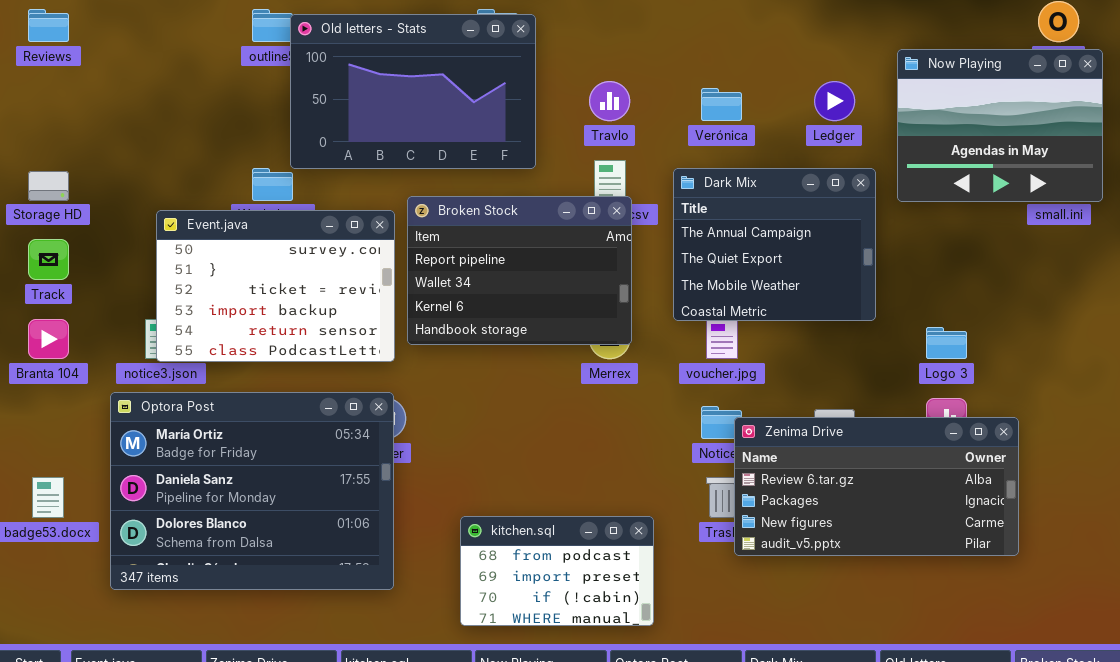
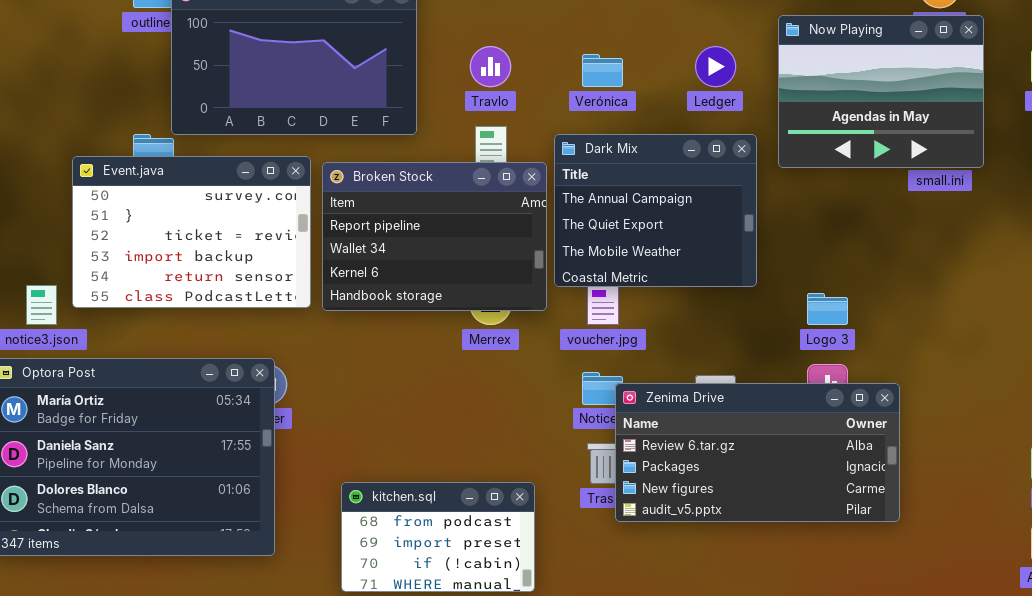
Broken Stock: [407,196,632,345] -> [322,162,547,311], moved
Event.java: [156,210,395,362] -> [72,156,311,308], moved

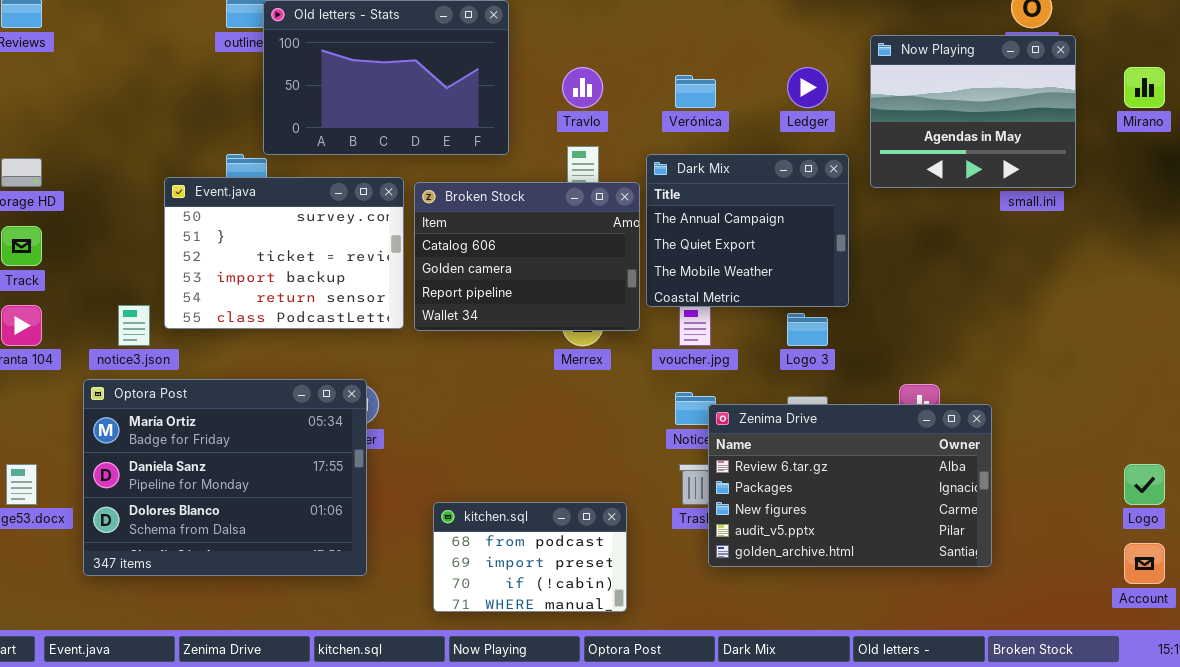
Broken Stock: [322,162,547,311] -> [414,182,640,331], scrolled up 2 rows
Logo 3: [807,293,848,325] -> [787,313,828,346], moved
Zenima Drive: [615,383,900,522] -> [708,404,992,567], resized

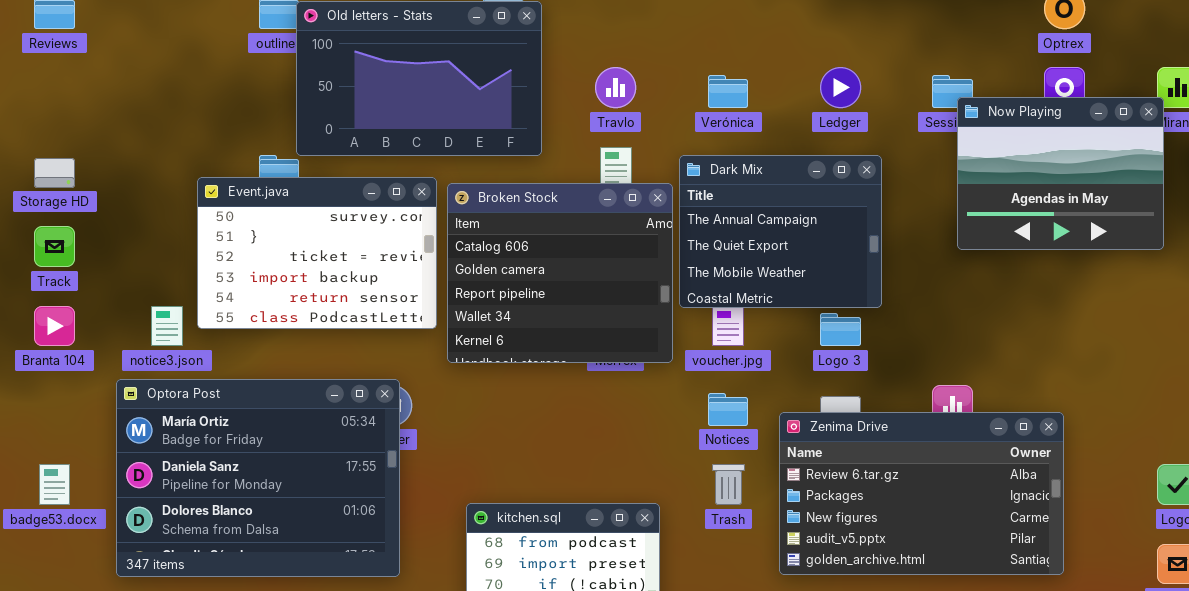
Now Playing: [870,35,1076,188] -> [957,97,1164,250], moved
Broken Stock: [414,182,640,331] -> [447,183,673,363], resized
Zenima Drive: [708,404,992,567] -> [779,412,1064,575], moved

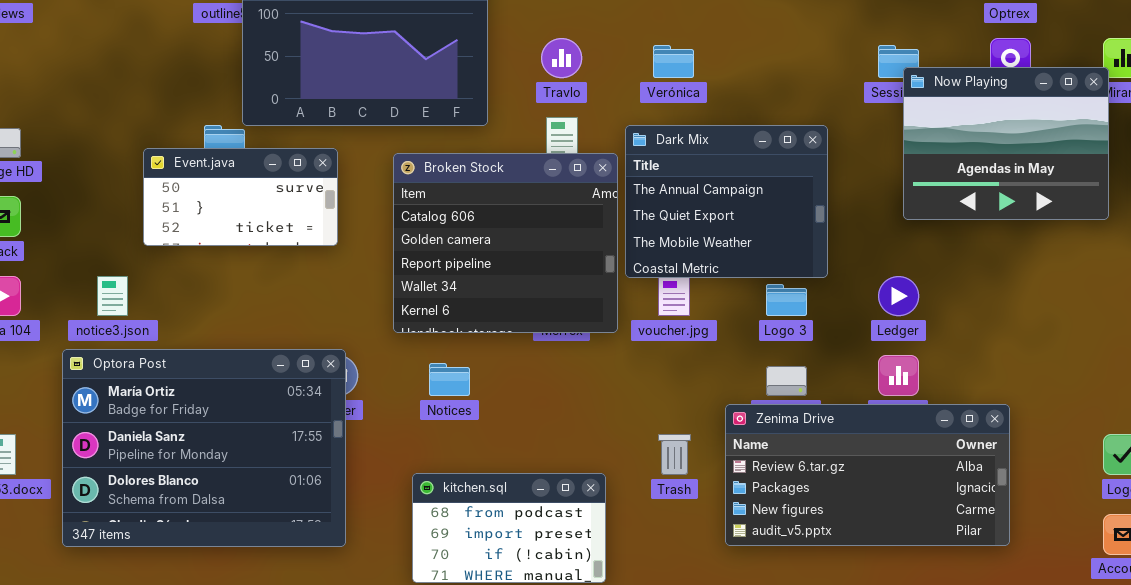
Ledger: [820,67,861,108] -> [878,276,919,316], moved
Event.java: [197,177,437,329] -> [143,148,338,246], resized
Notices: [708,393,748,426] -> [429,363,470,396], moved
Zenima Drive: [779,412,1064,575] -> [725,404,1010,546], resized

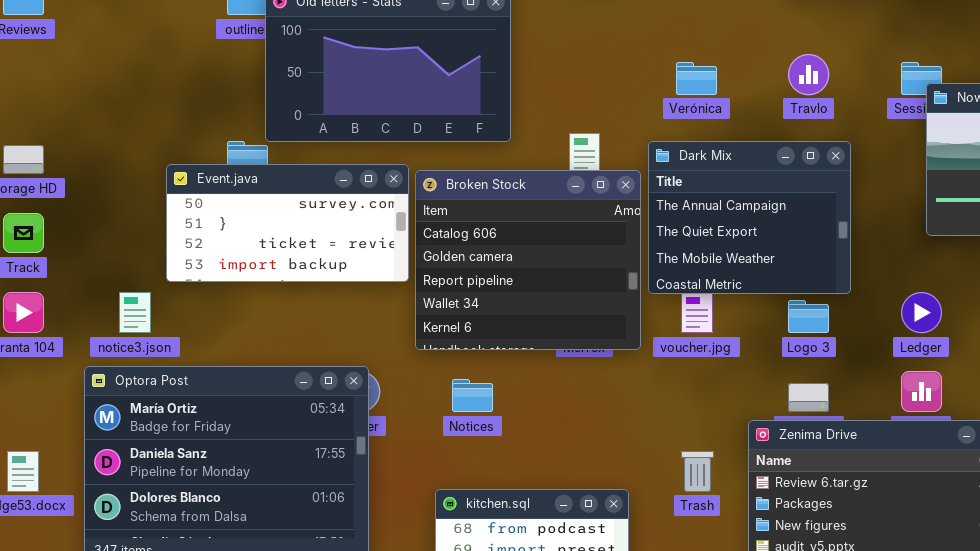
Travlo: [541,38,582,78] -> [788,54,829,95], moved
Event.java: [143,148,338,246] -> [166,164,409,282], resized

